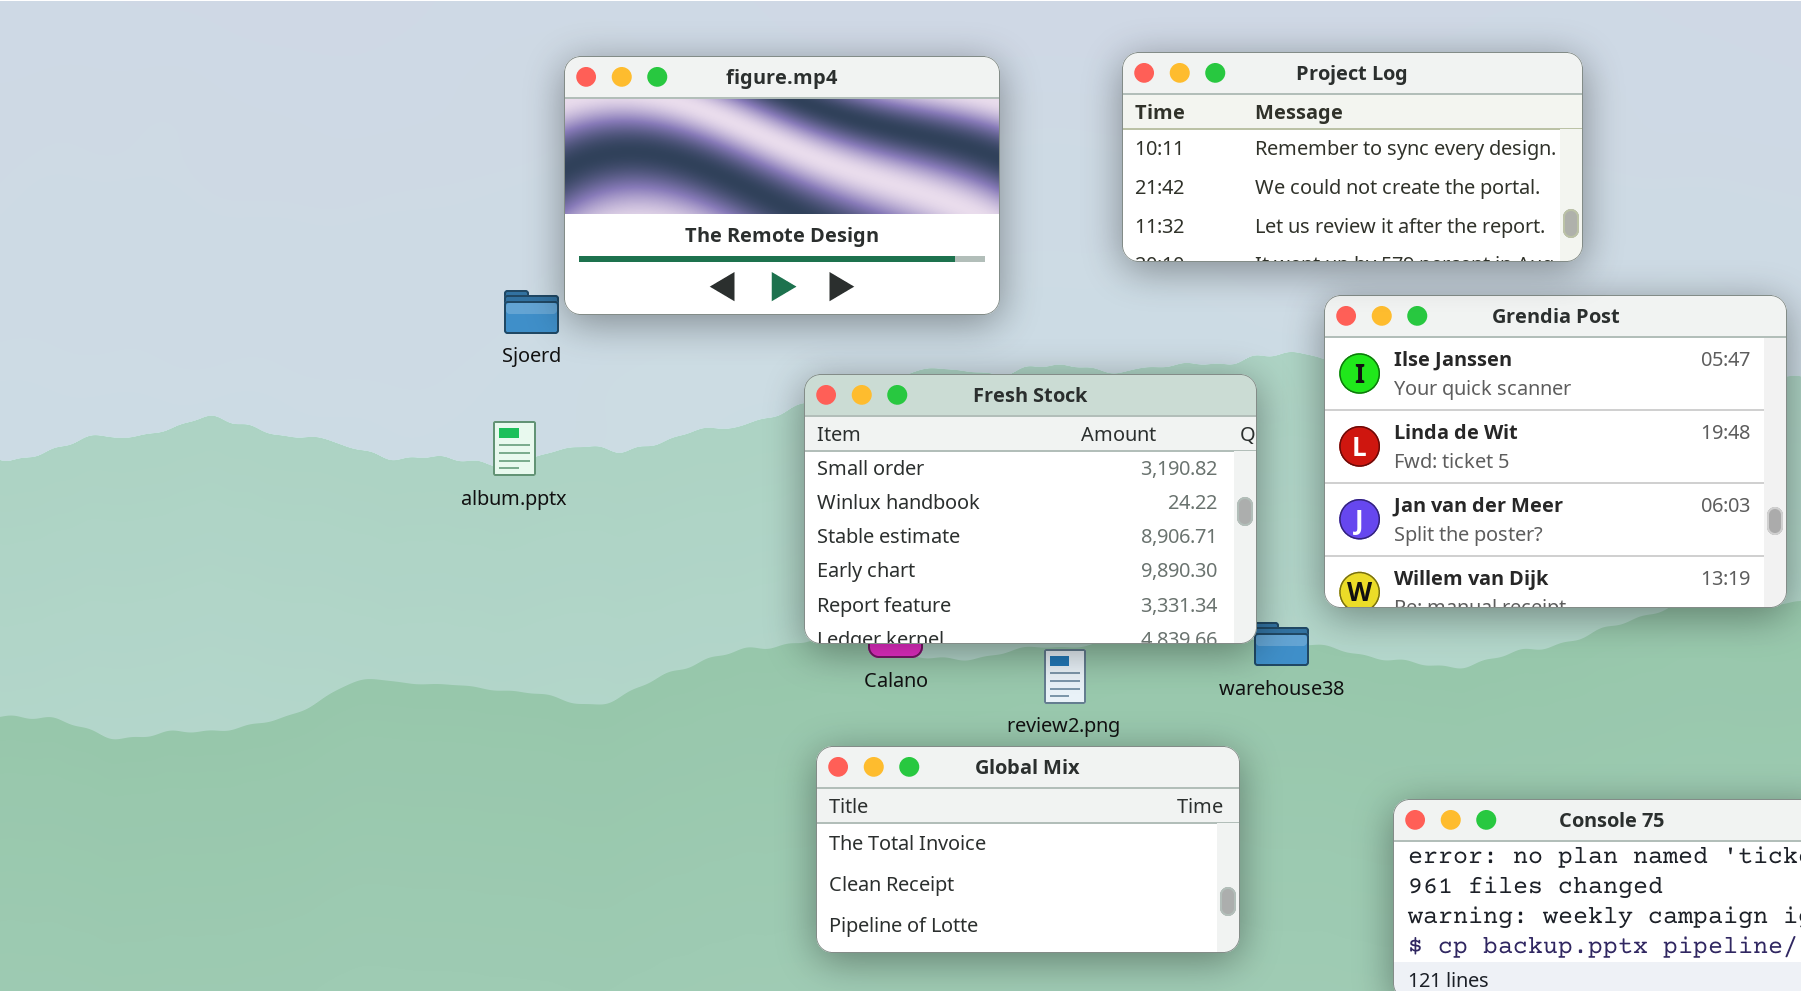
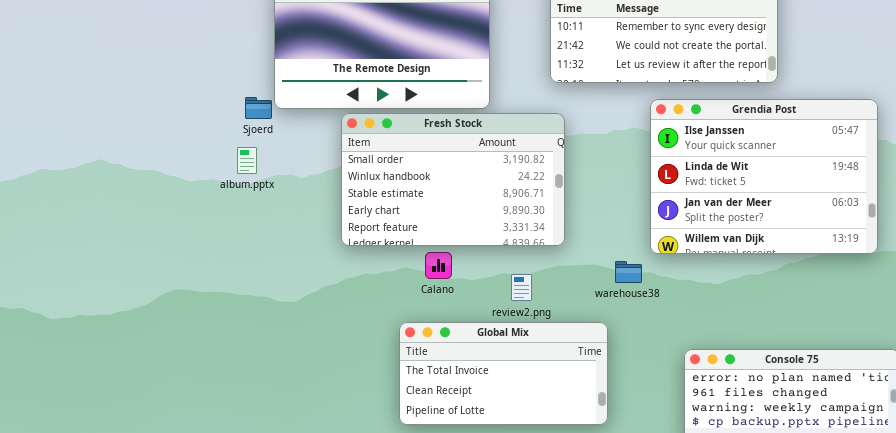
Fresh Stock: [804,374,1257,644] -> [341,113,565,246], moved
album.pptx: [493,421,536,476] -> [237,147,257,174], moved

